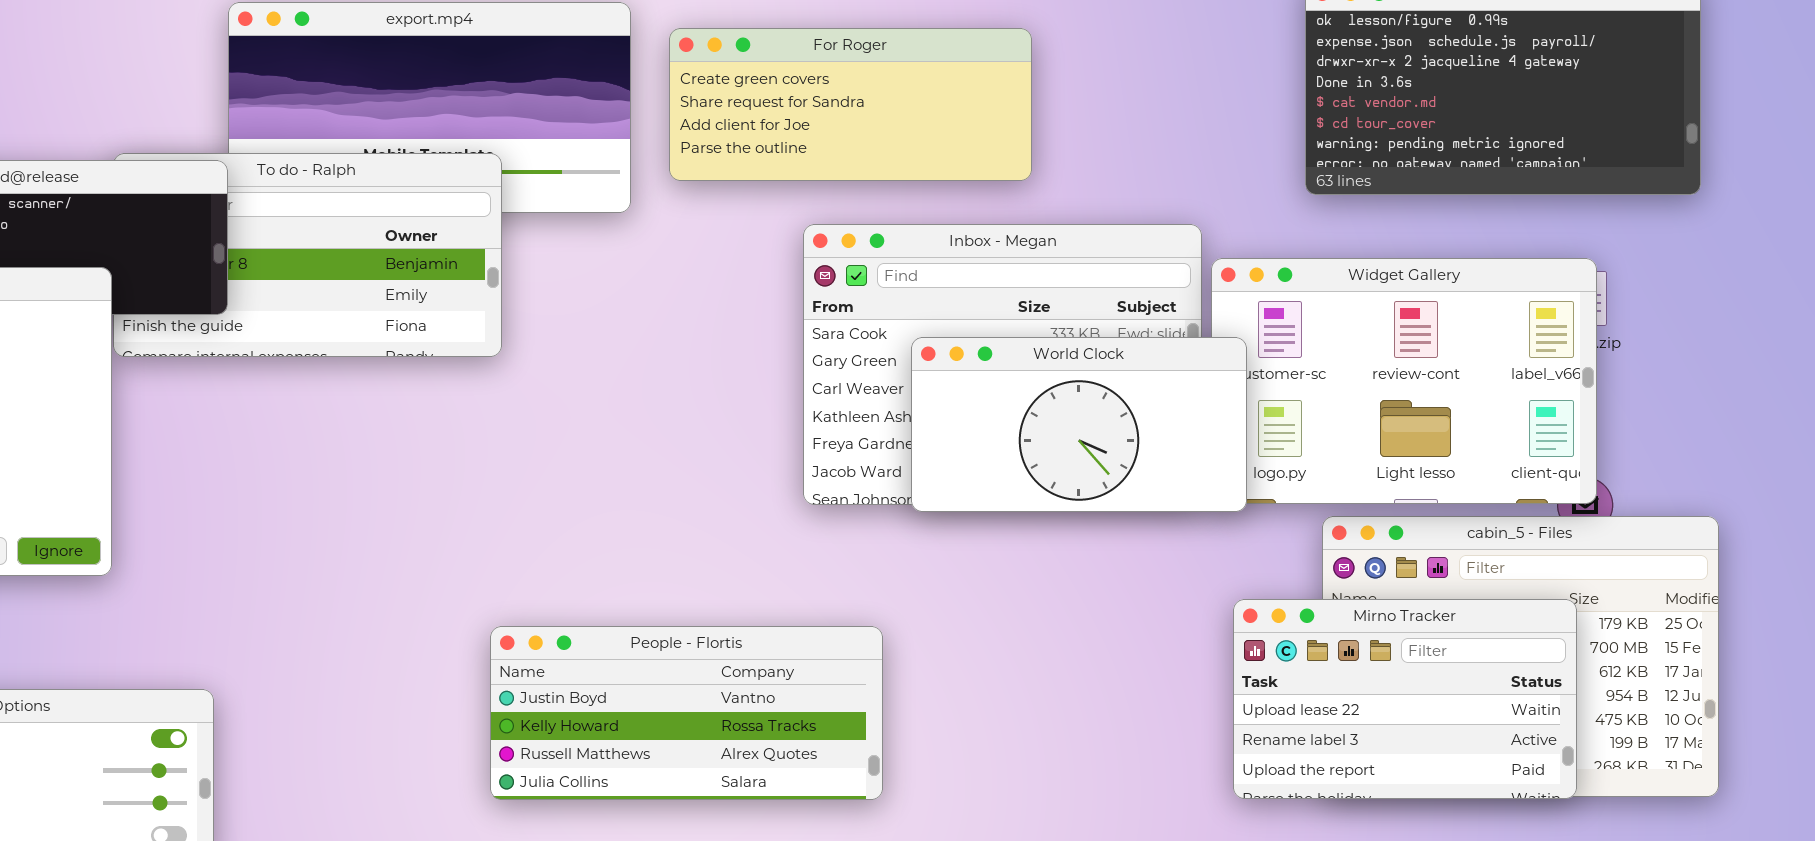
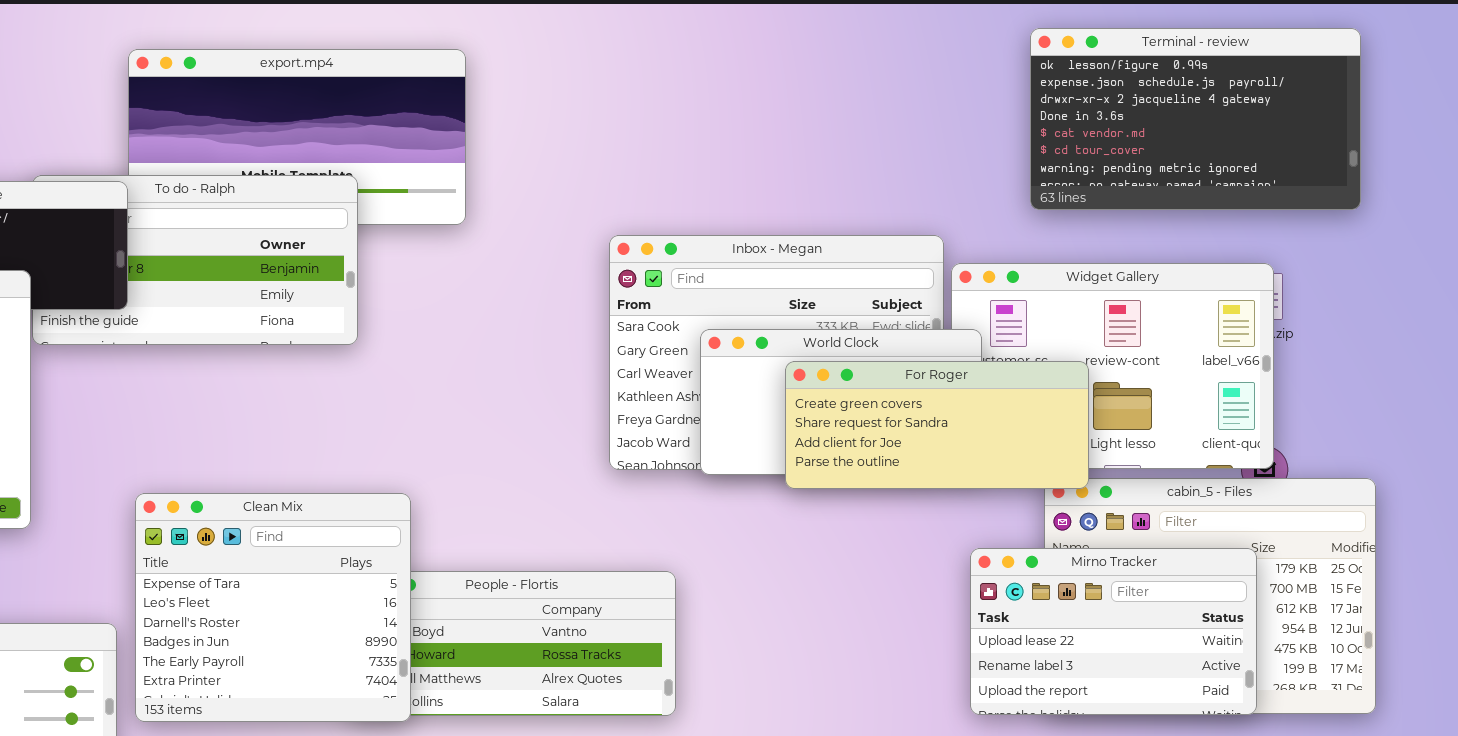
For Roger: [669,28,1032,181] -> [785,361,1089,489], moved
Clean Mix: none -> [135,493,411,722], opened

